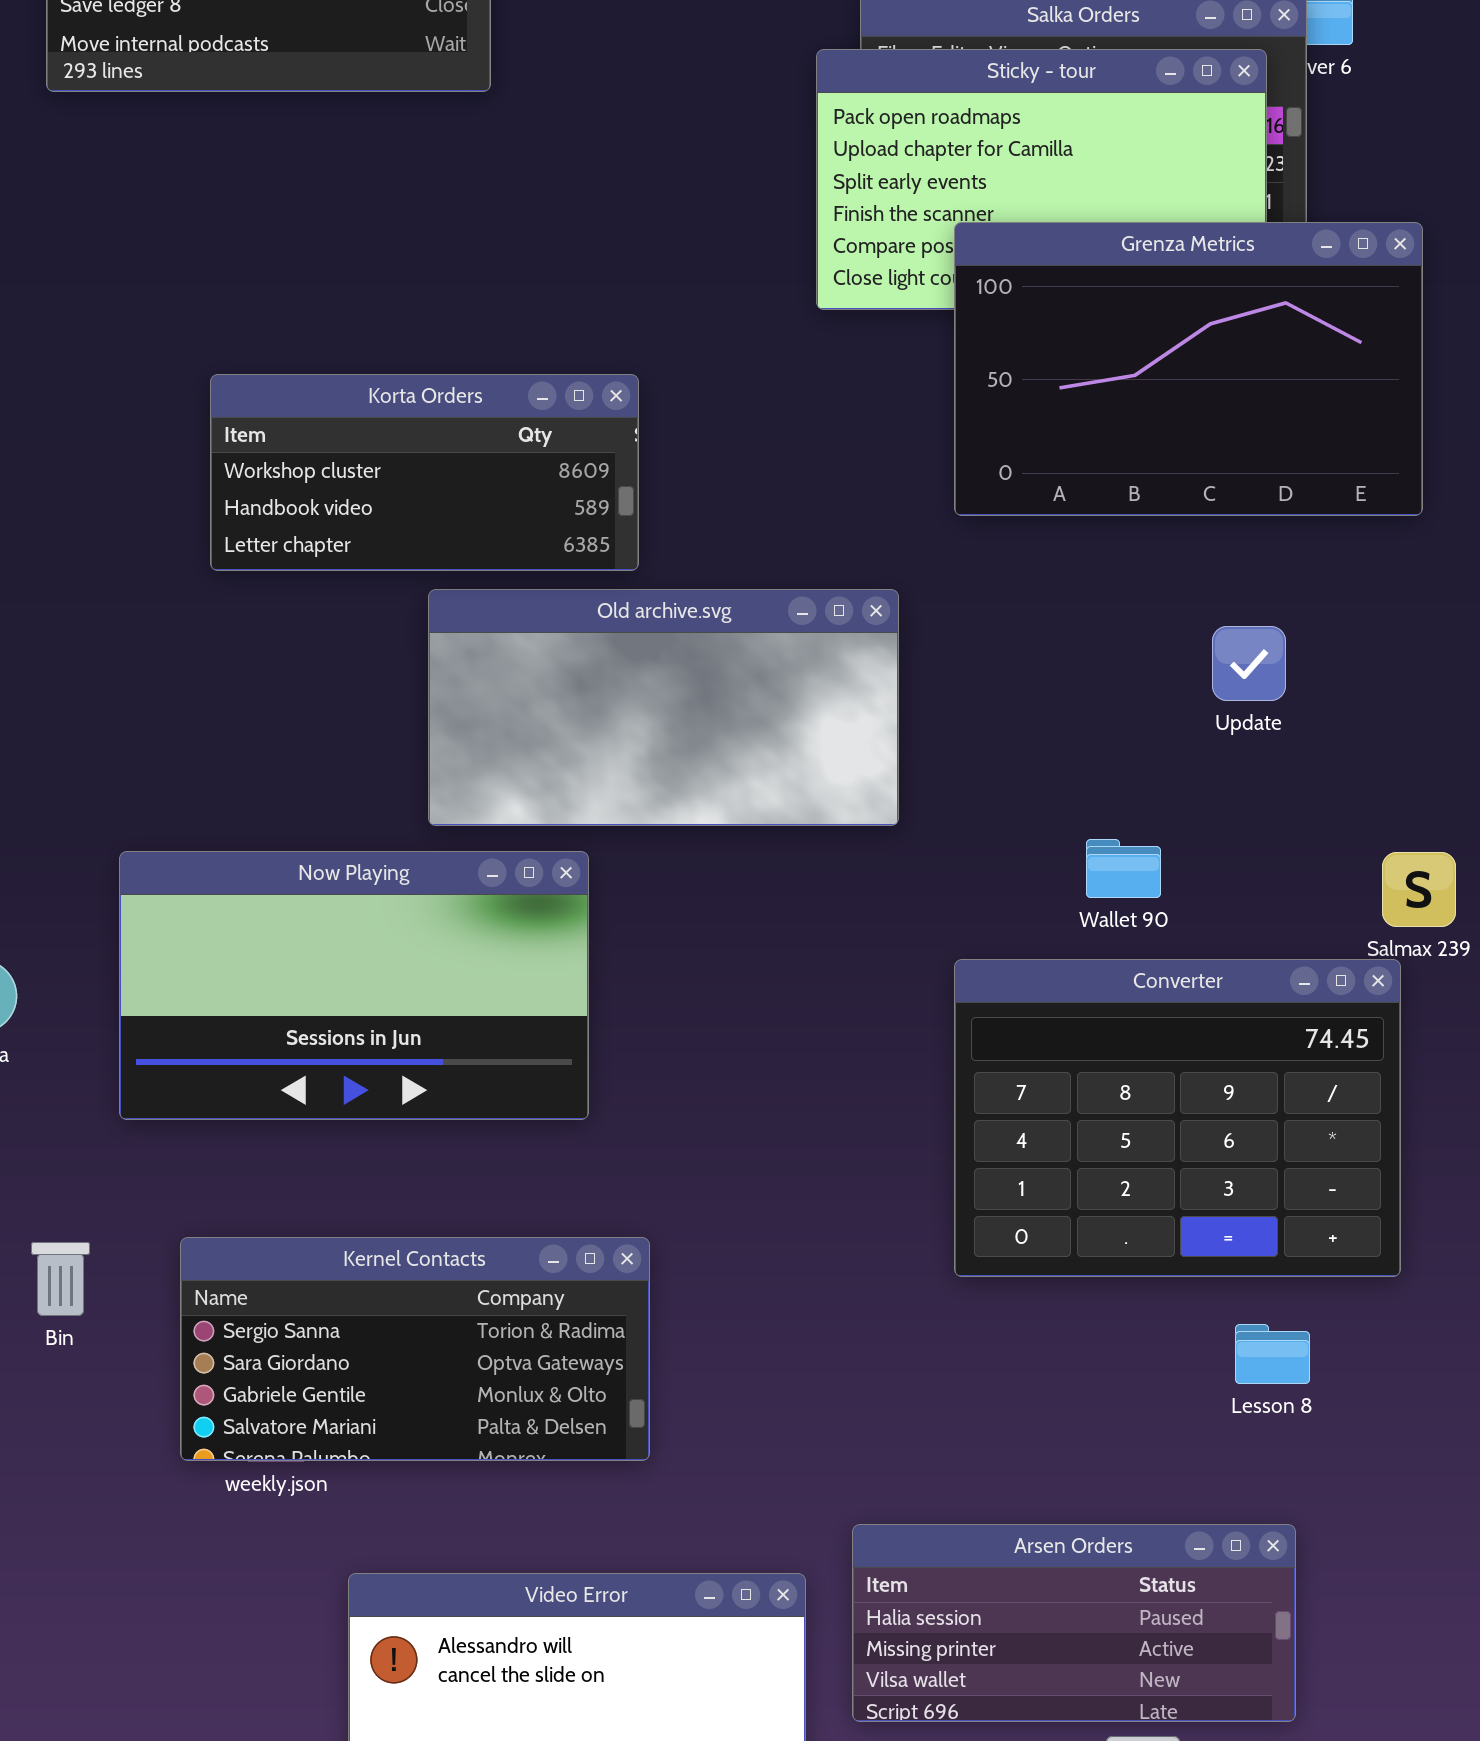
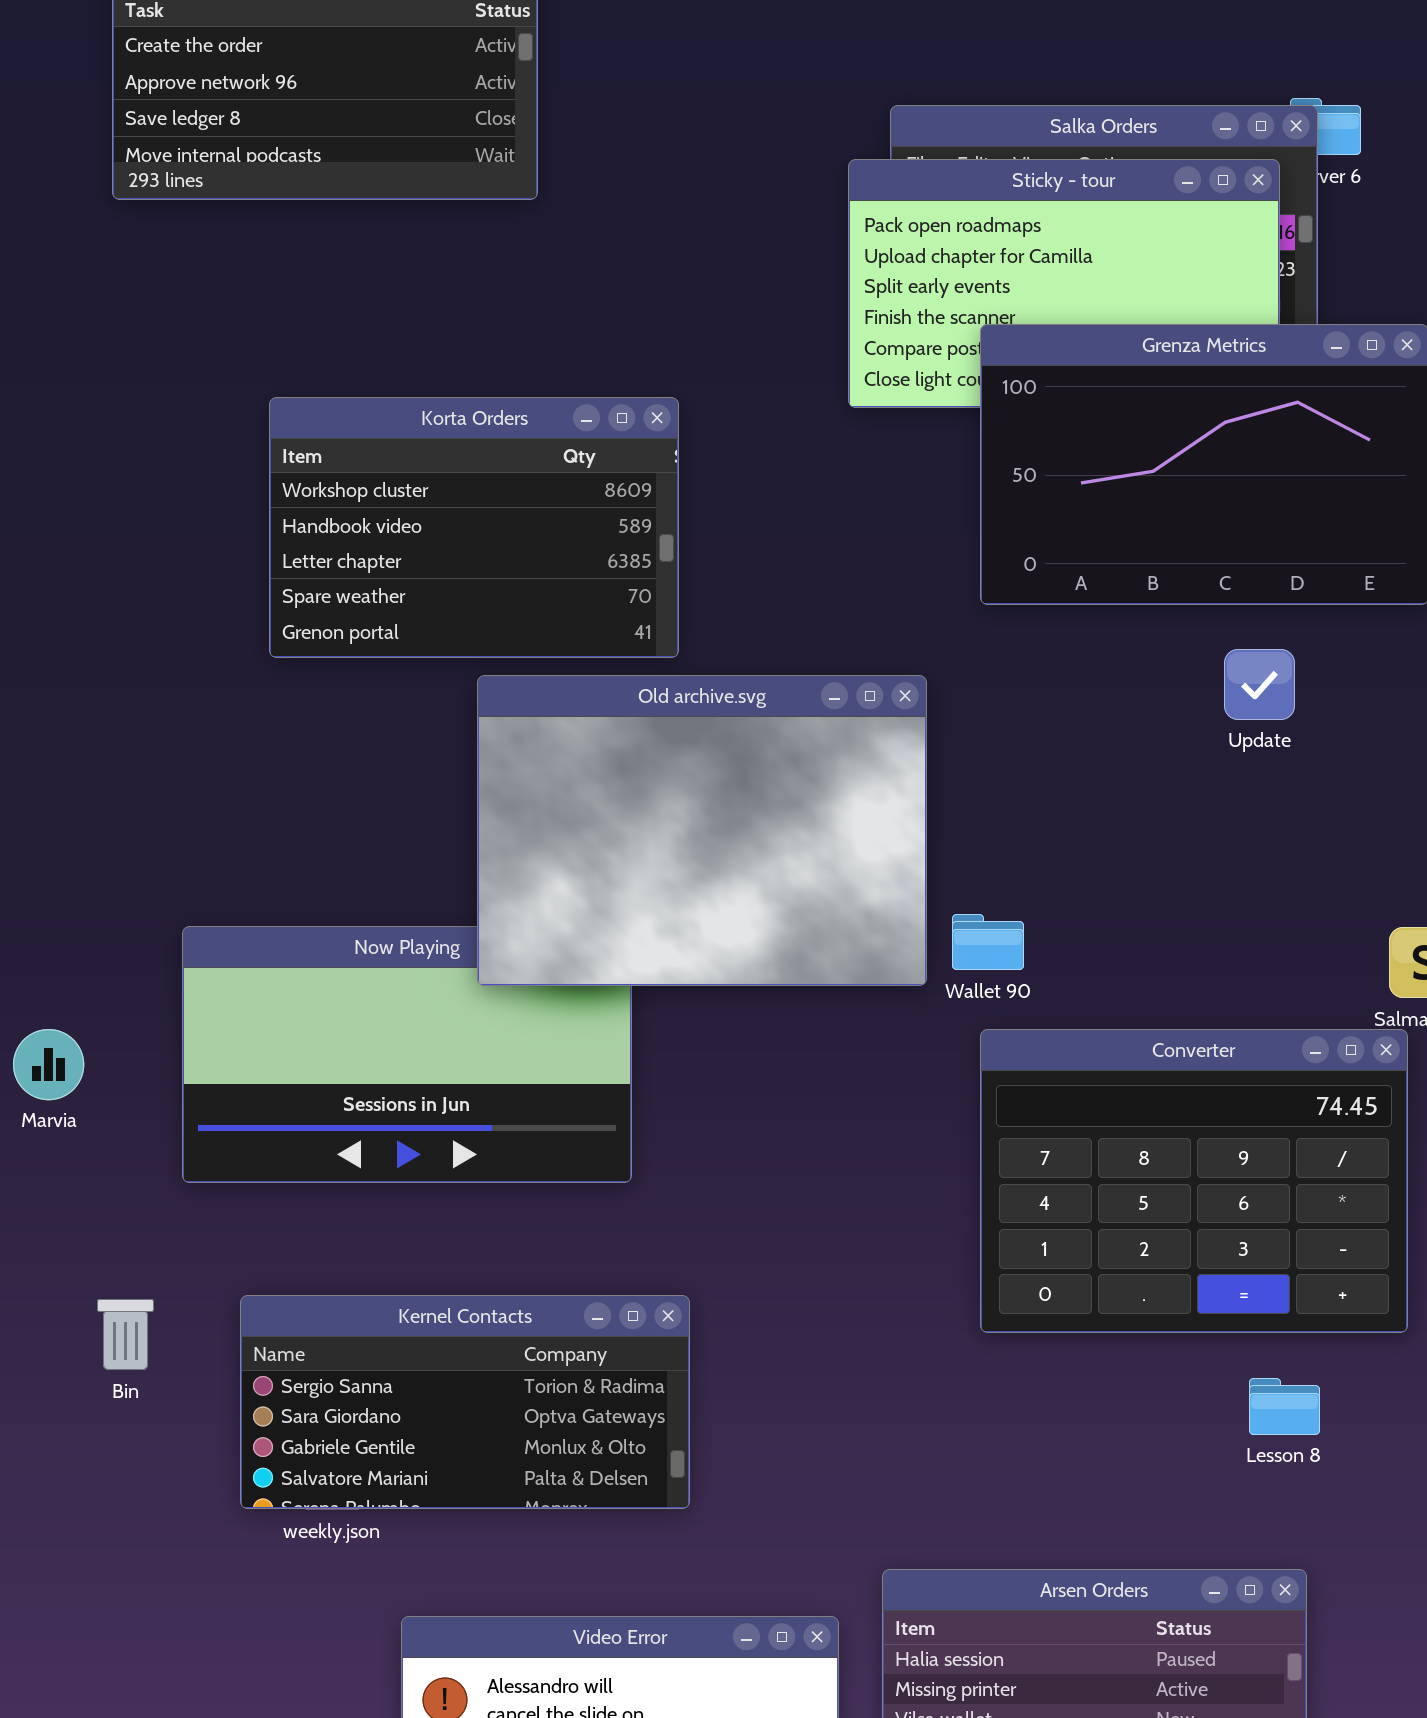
Korta Orders: [210,374,639,571] -> [269,397,679,658], resized
Old archive.svg: [428,589,899,826] -> [477,675,927,986], resized
Update: [1212,626,1286,701] -> [1224,649,1295,720], moved
Wallet 90: [1086,839,1161,898] -> [952,914,1024,970], moved

